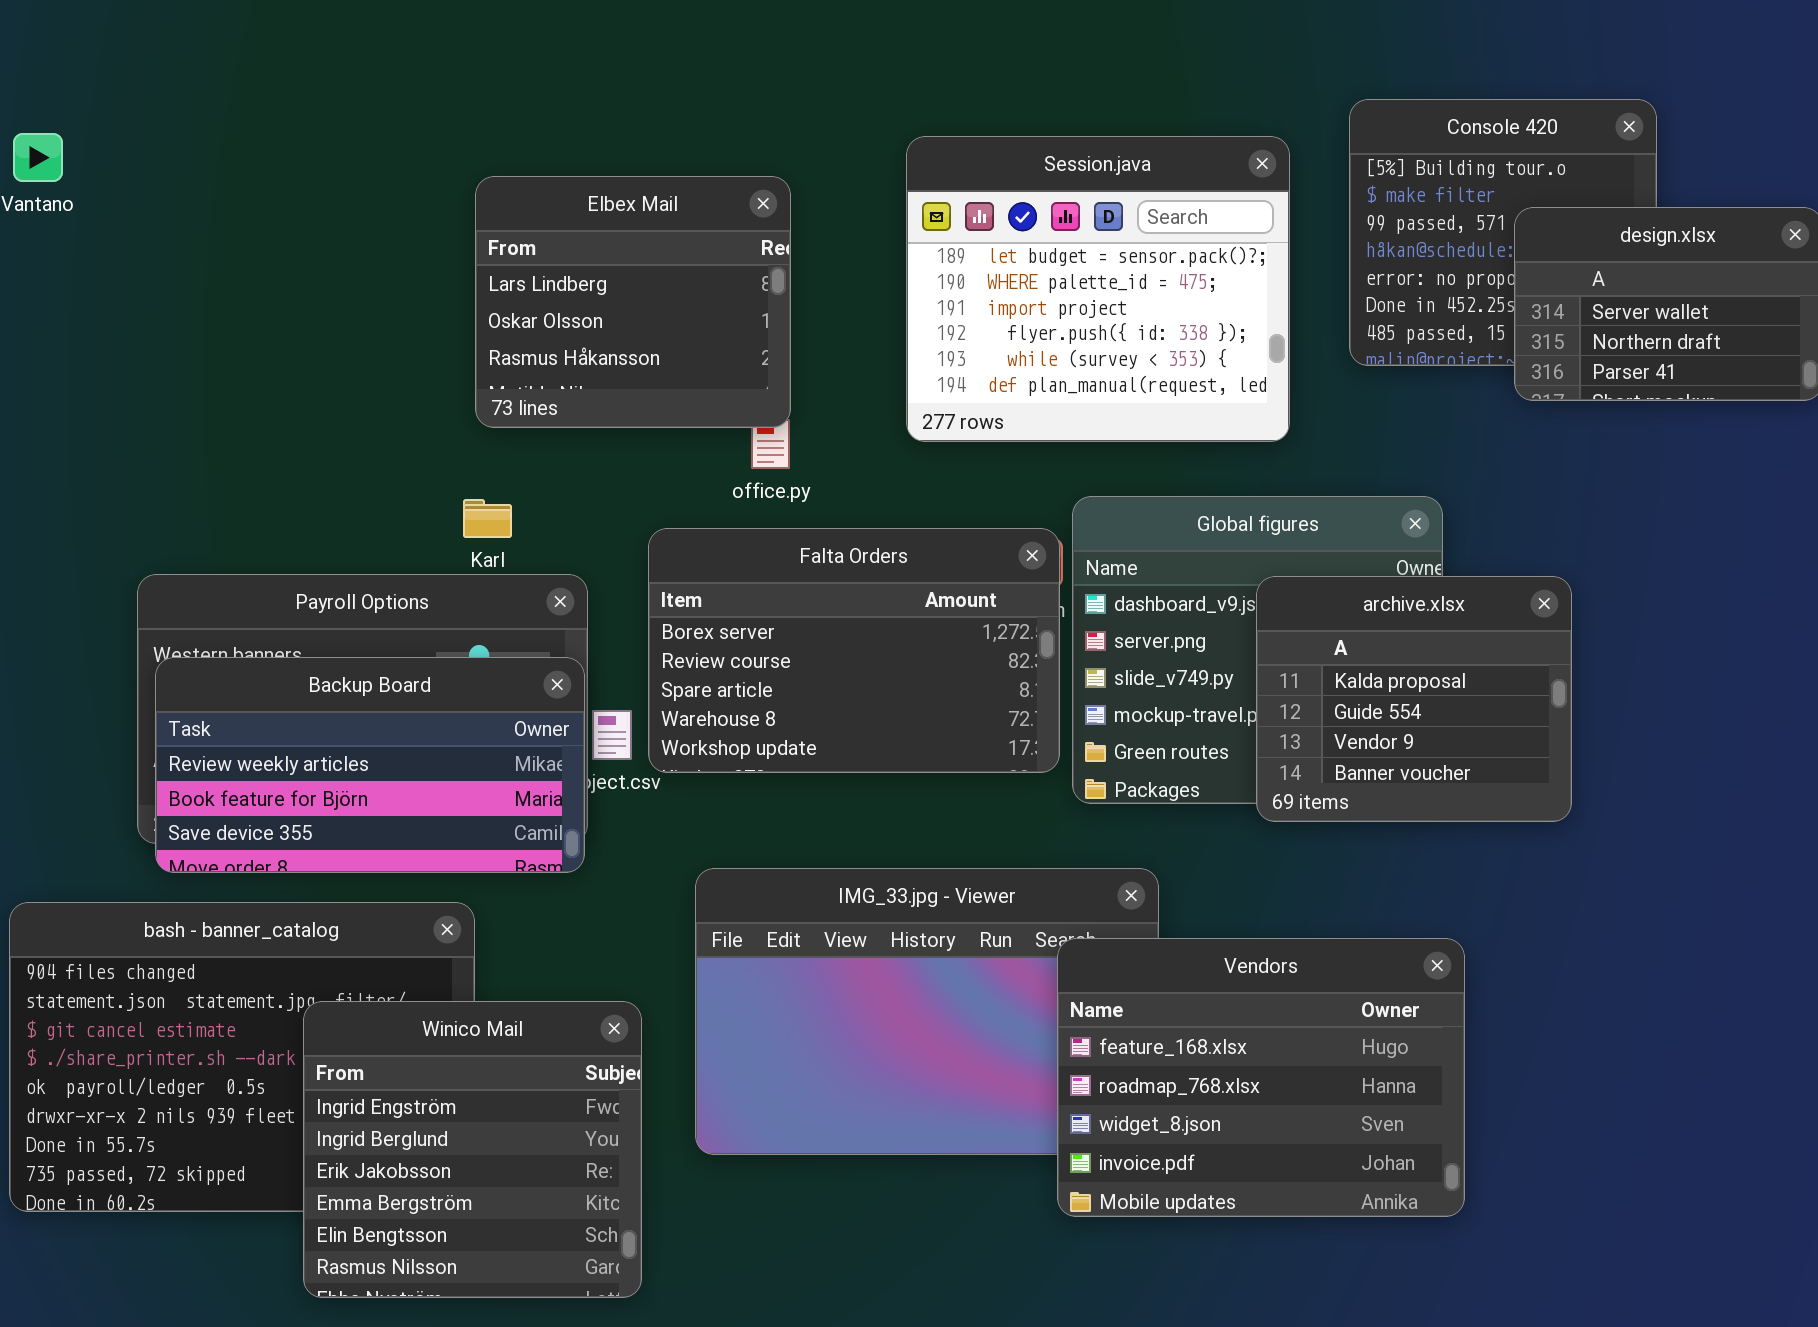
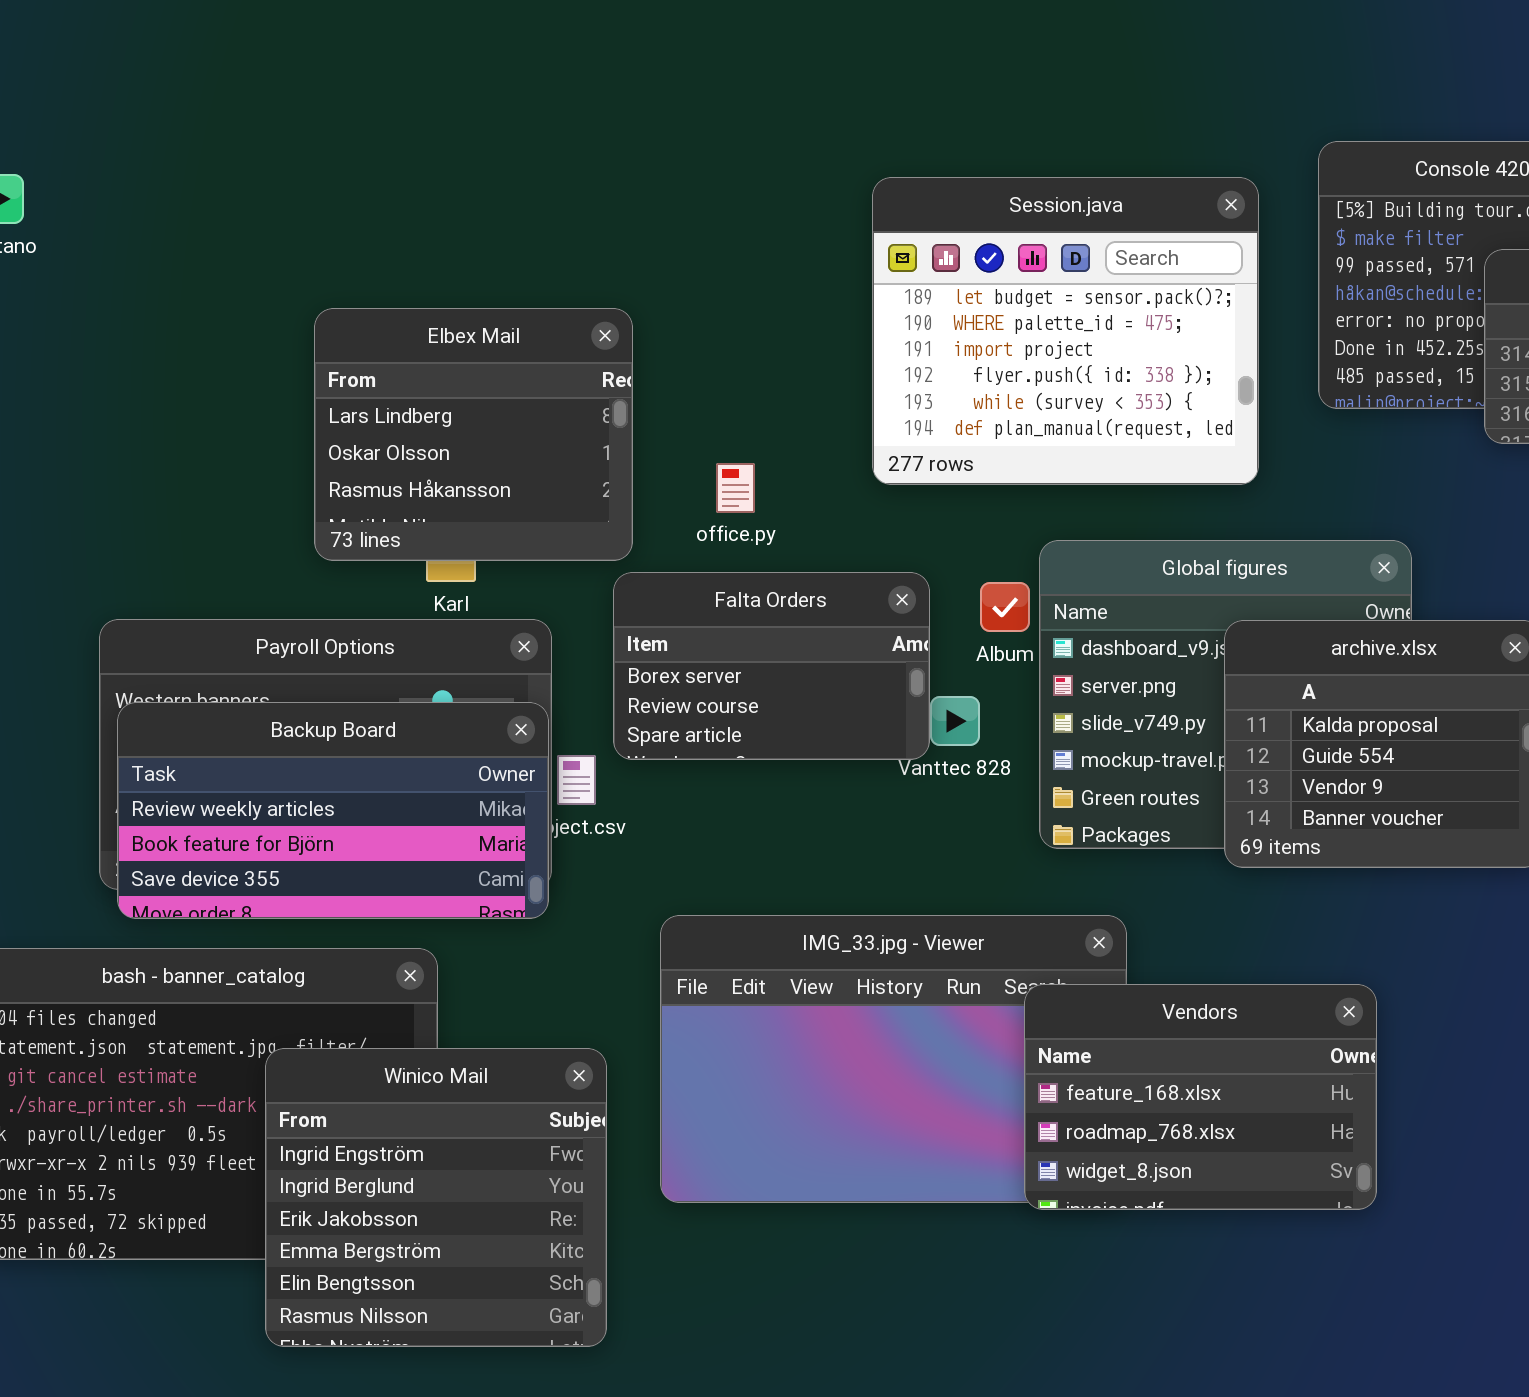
Elbex Mail: [475,176,791,428] -> [314,308,633,561], moved
Falta Orders: [648,528,1060,773] -> [613,572,930,760], resized
Vendors: [1057,938,1465,1217] -> [1024,984,1377,1210], resized

